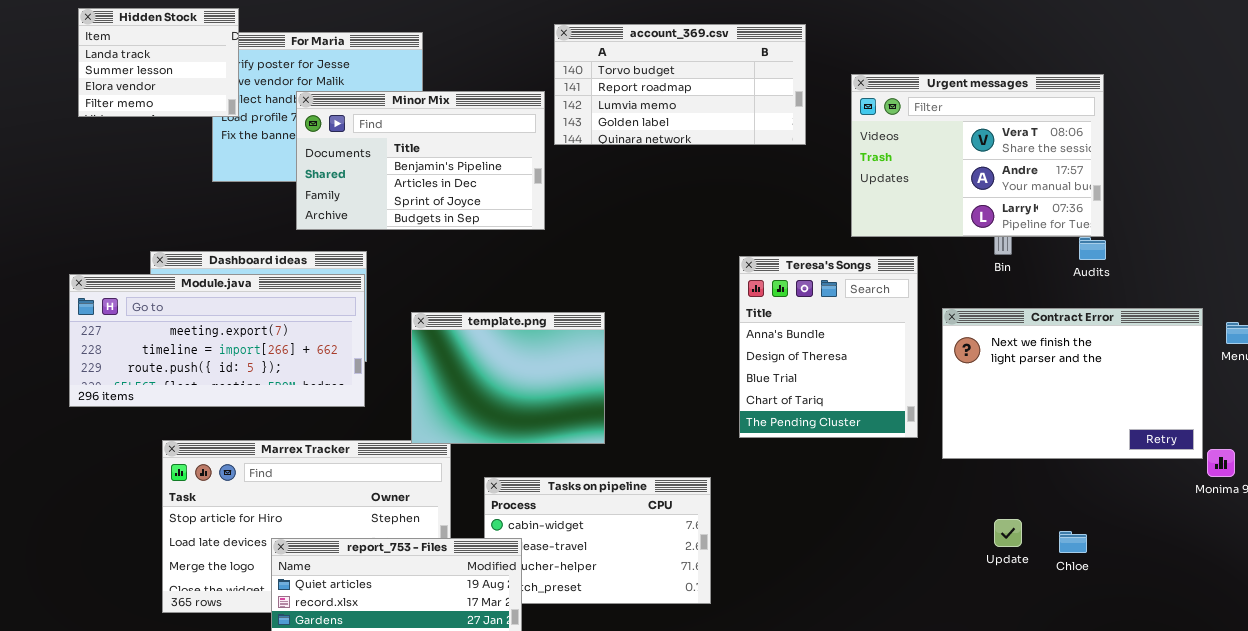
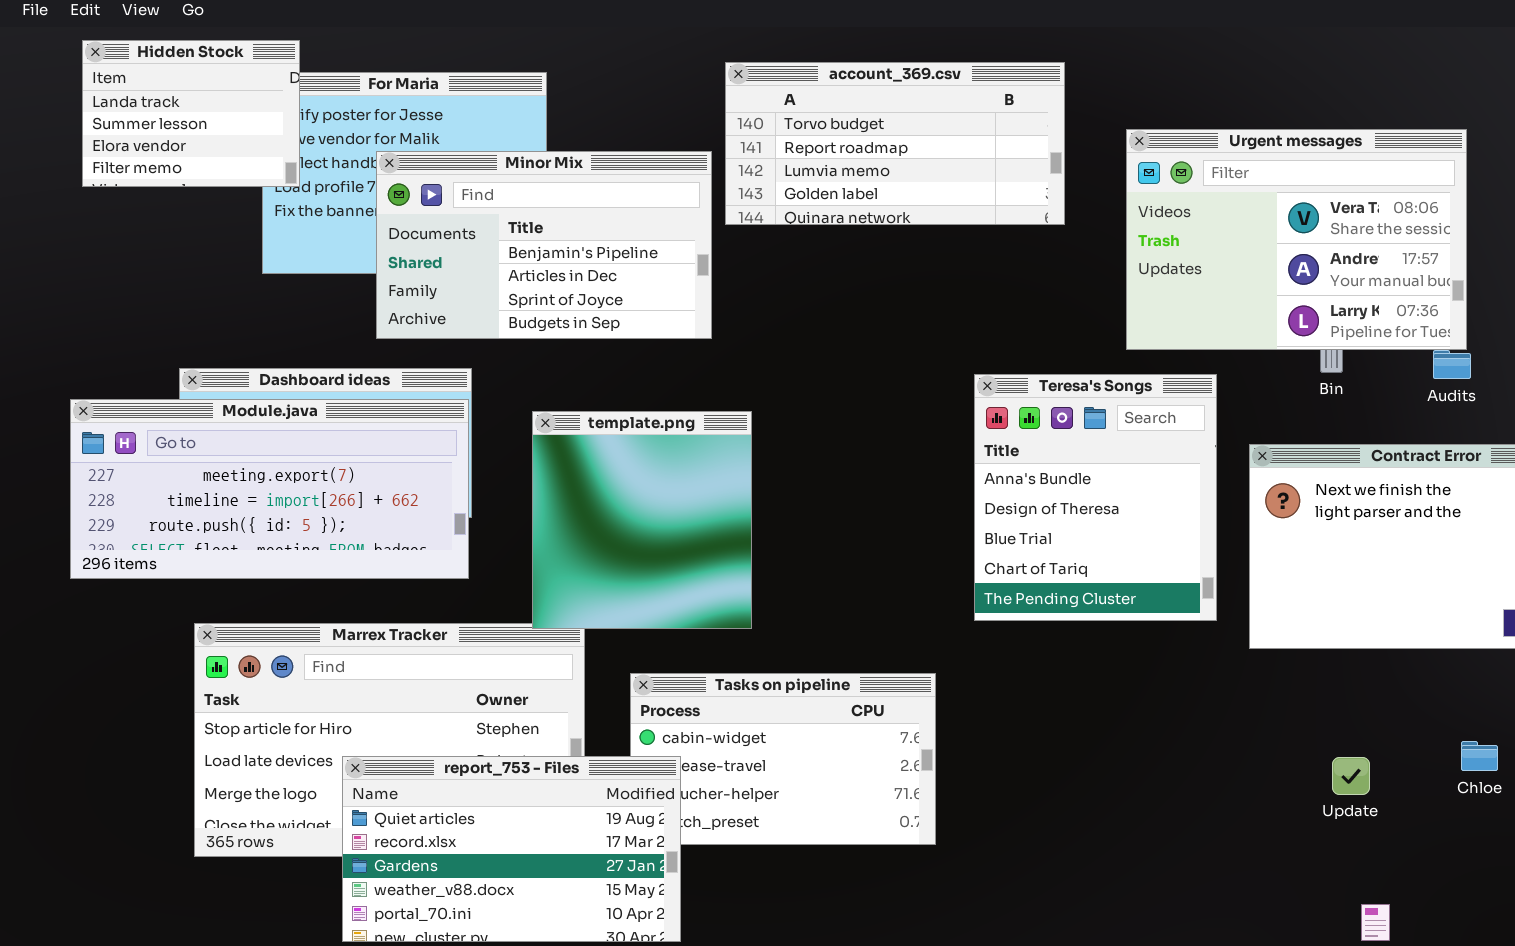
template.png: [411,312,605,444] -> [532,411,752,629], resized
Update: [994,519,1022,547] -> [1332,757,1370,795], moved
Chloe: [1059,531,1087,553] -> [1461,741,1498,771], moved

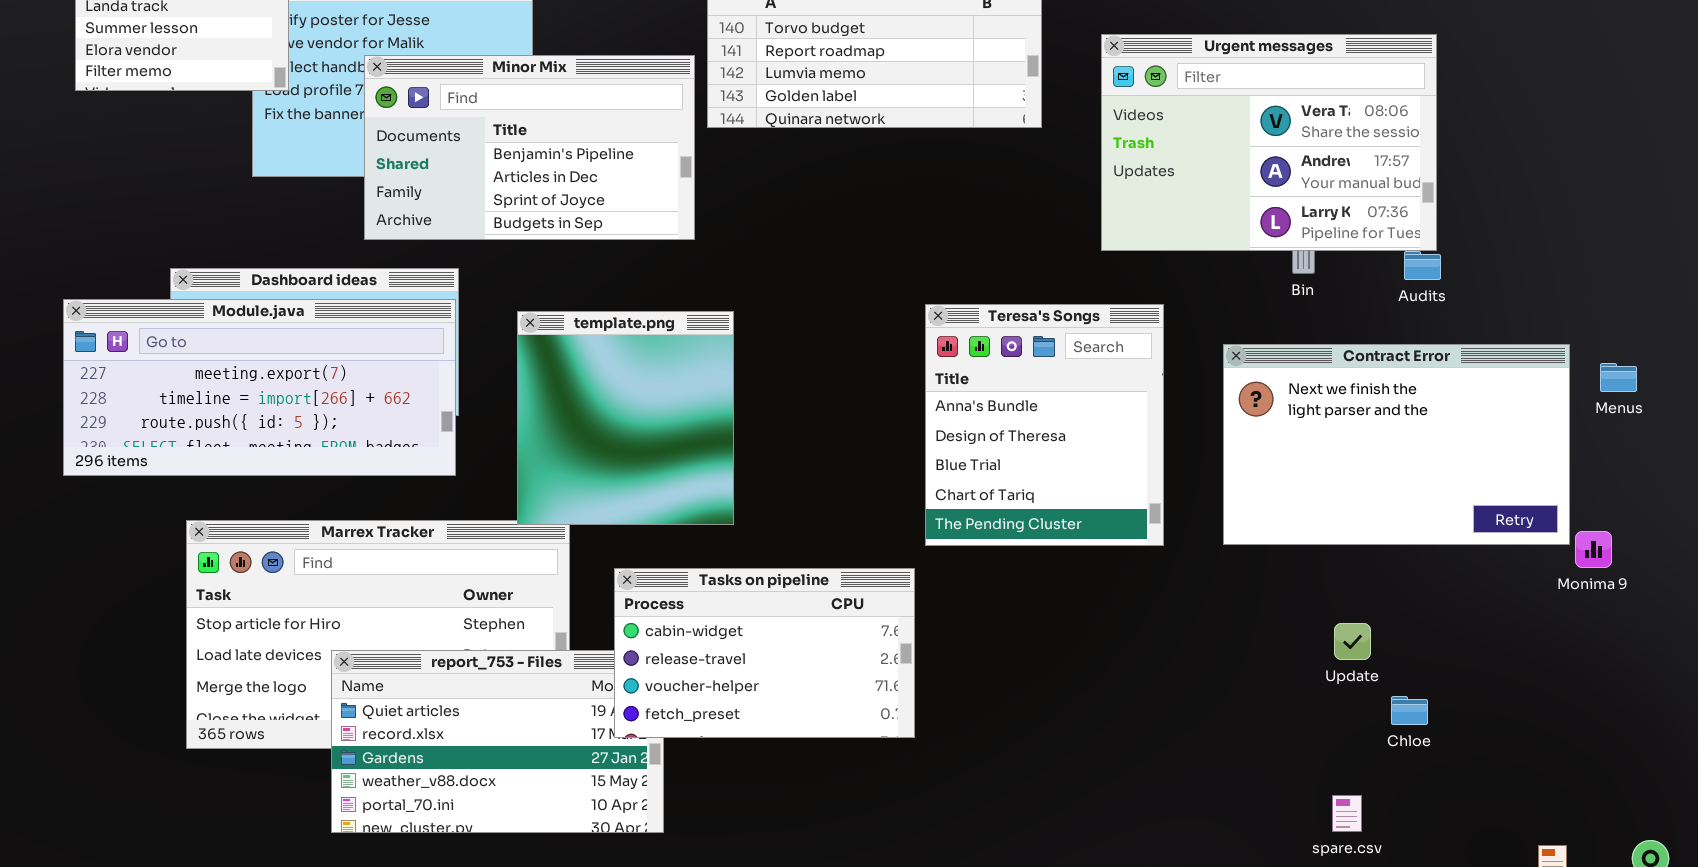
Teresa's Songs: [974,374,1217,621] -> [925,304,1164,546], moved
Tasks on pipeline: [630,673,936,845] -> [614,568,915,738], raised
Chloe: [1461,741,1498,771] -> [1391,696,1428,725], moved
Update: [1332,757,1370,795] -> [1334,623,1371,660], moved

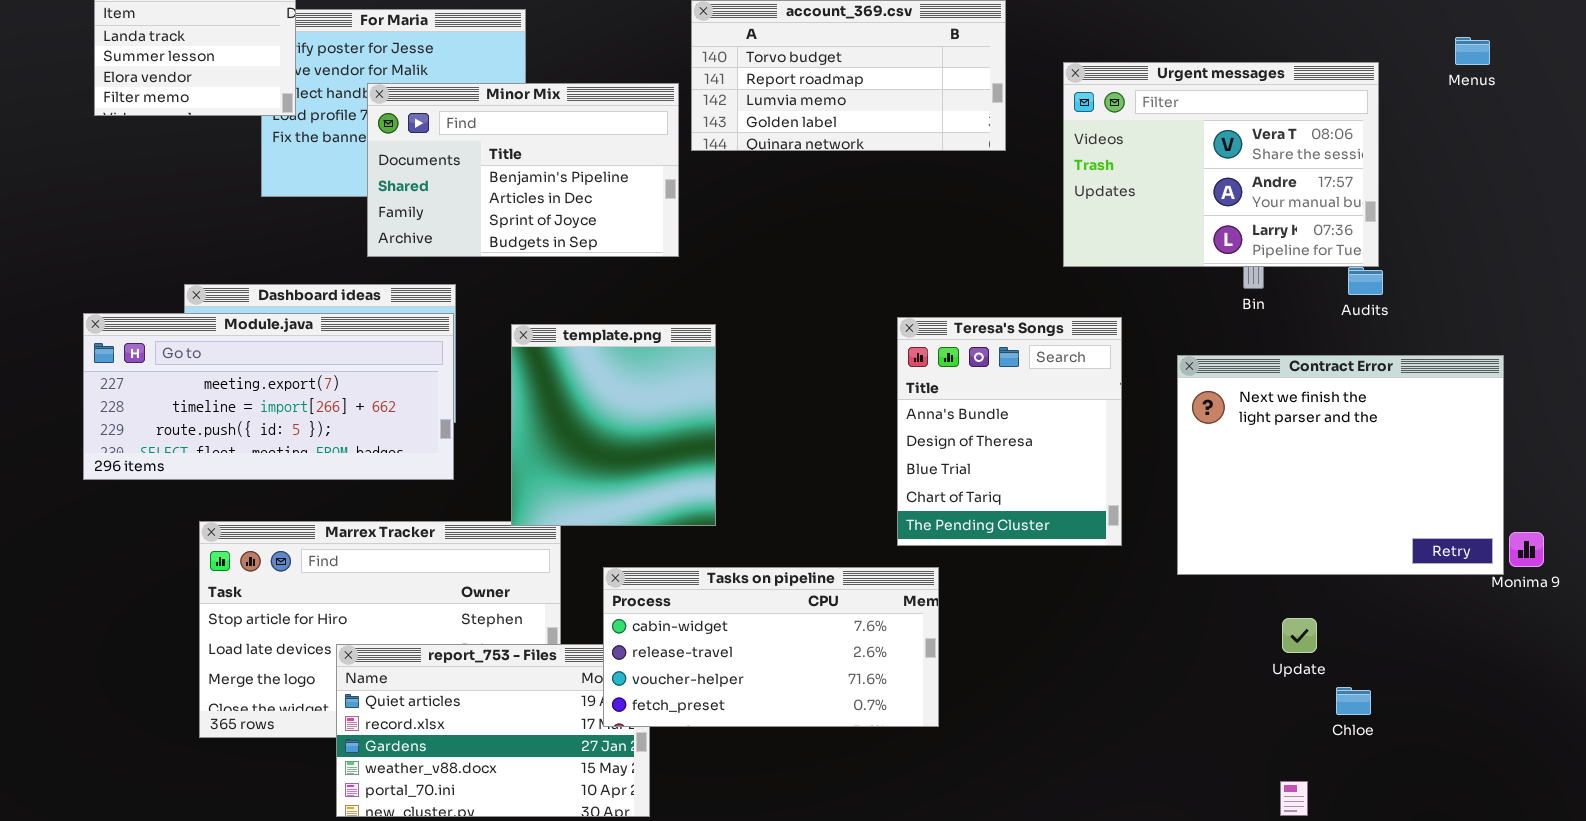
Contract Error: [1223,344,1570,545] -> [1177,355,1504,575], resized
Menus: [1600,363,1637,392] -> [1455,37,1490,65], moved
Tasks on pipeline: [614,568,915,738] -> [603,567,939,727], resized

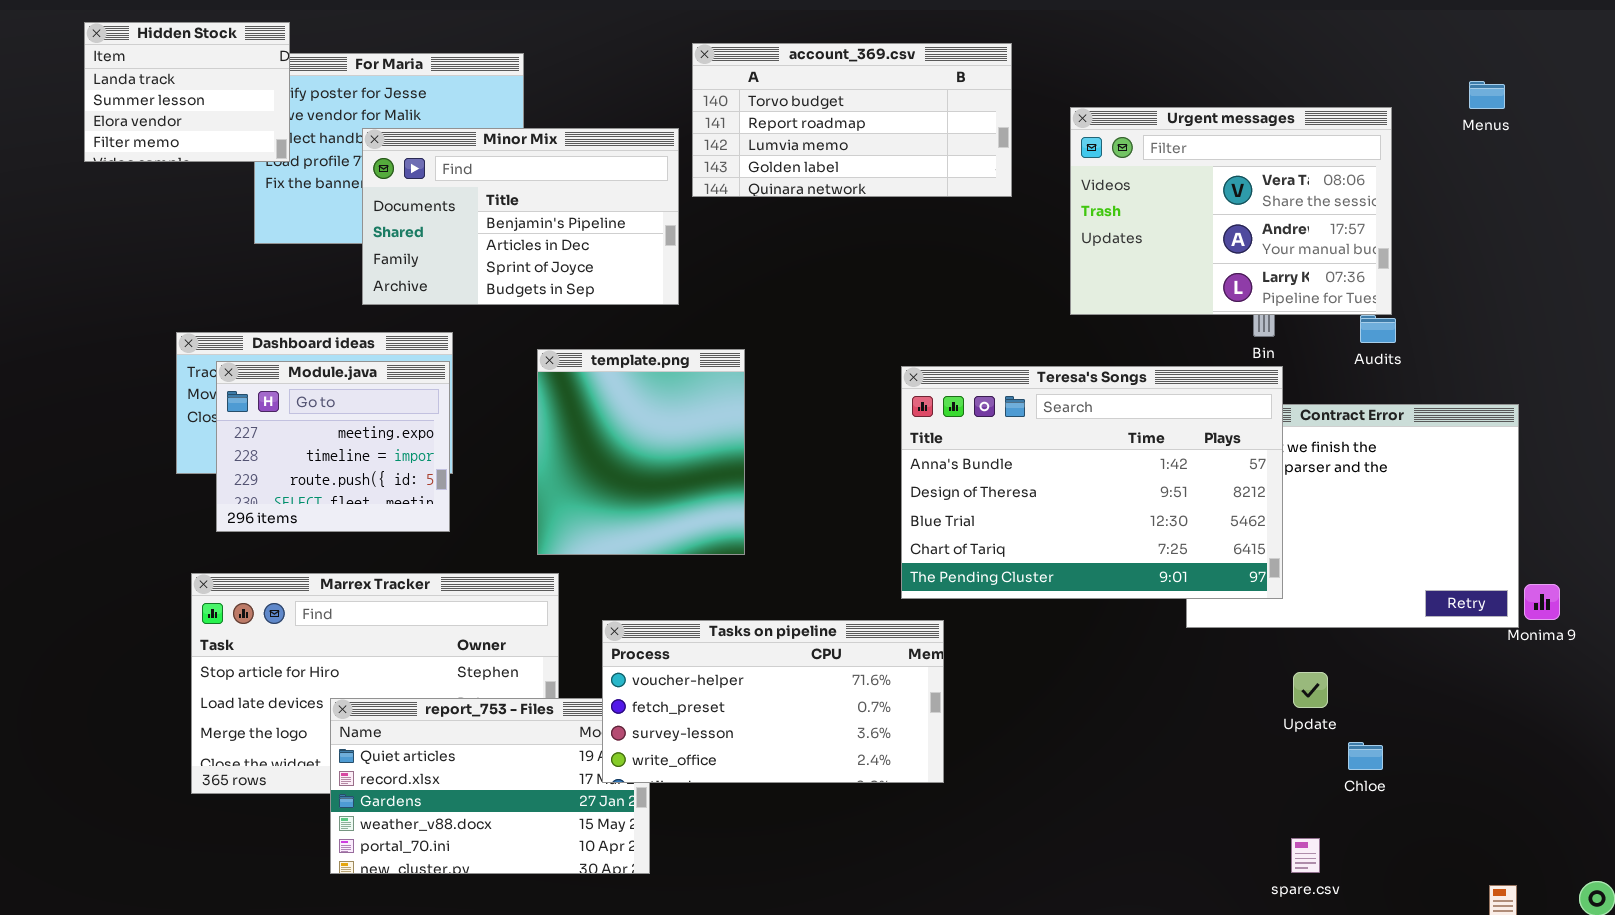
Module.java: [83,313,454,480] -> [216,361,450,532], resized
Teresa's Songs: [897,317,1122,546] -> [901,366,1283,599], resized
template.png: [511,324,716,526] -> [537,349,745,555], moved
Tasks on pipeline: [603,567,939,727] -> [602,620,944,783], scrolled down 2 rows

